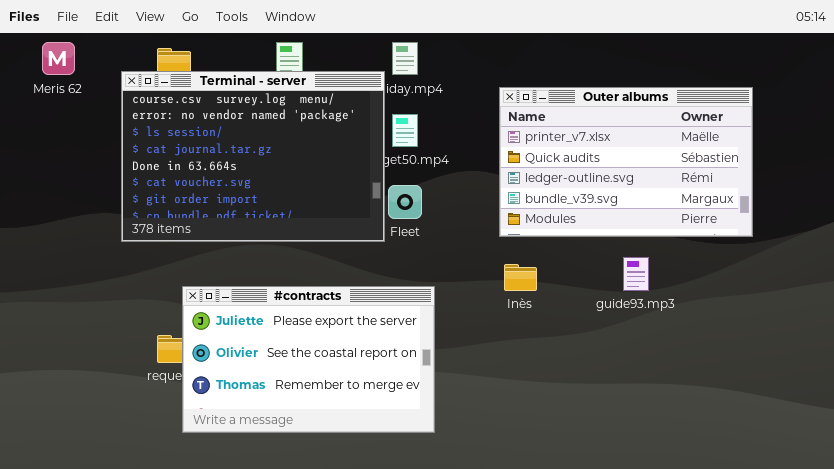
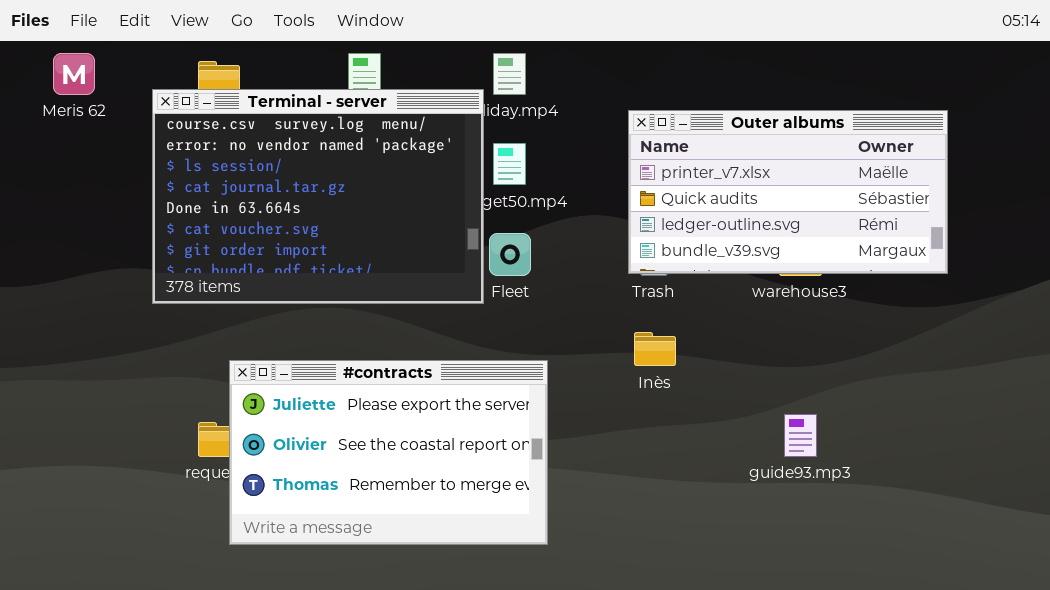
Outer albums: [499,87,753,237] -> [628,110,948,274], resized
guide93.mp3: [623,257,649,291] -> [784,414,817,457], moved

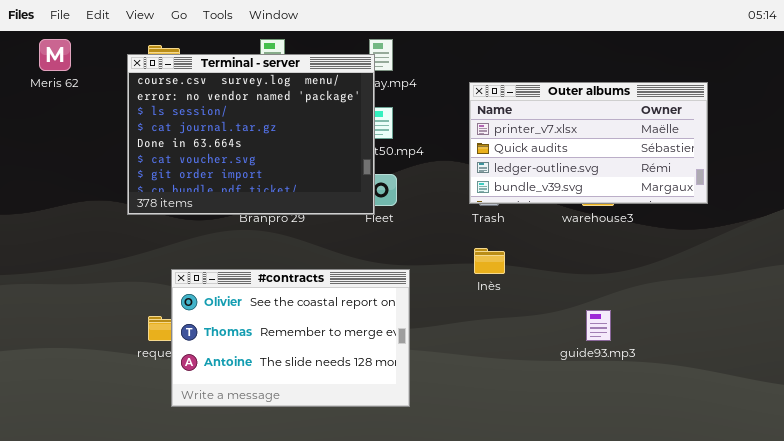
Terminal - server: [152,89,484,304] -> [127,54,375,215], moved
#contracts: [229,360,548,545] -> [171,269,410,407], scrolled down 1 row

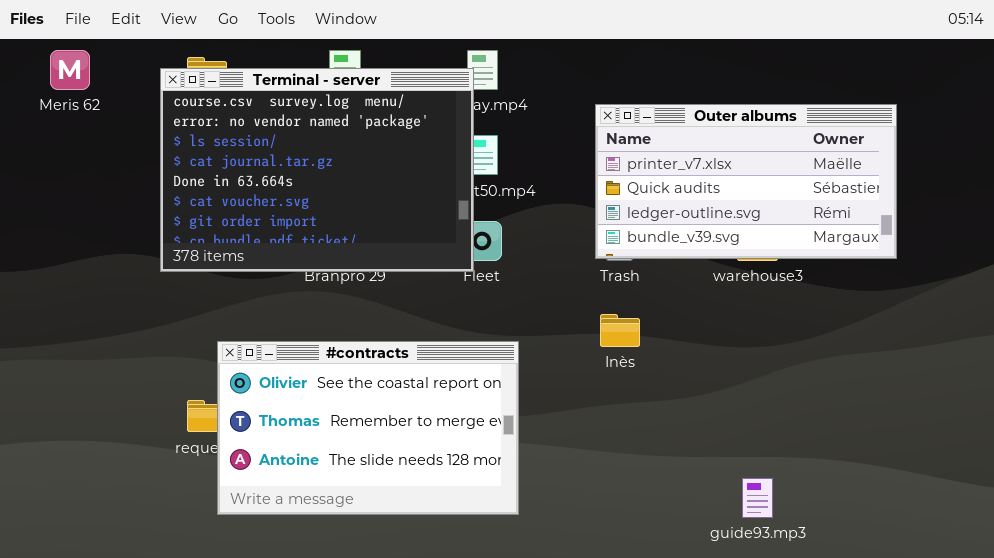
guide93.mp3: [586,310,611,341] -> [742,478,773,518], moved

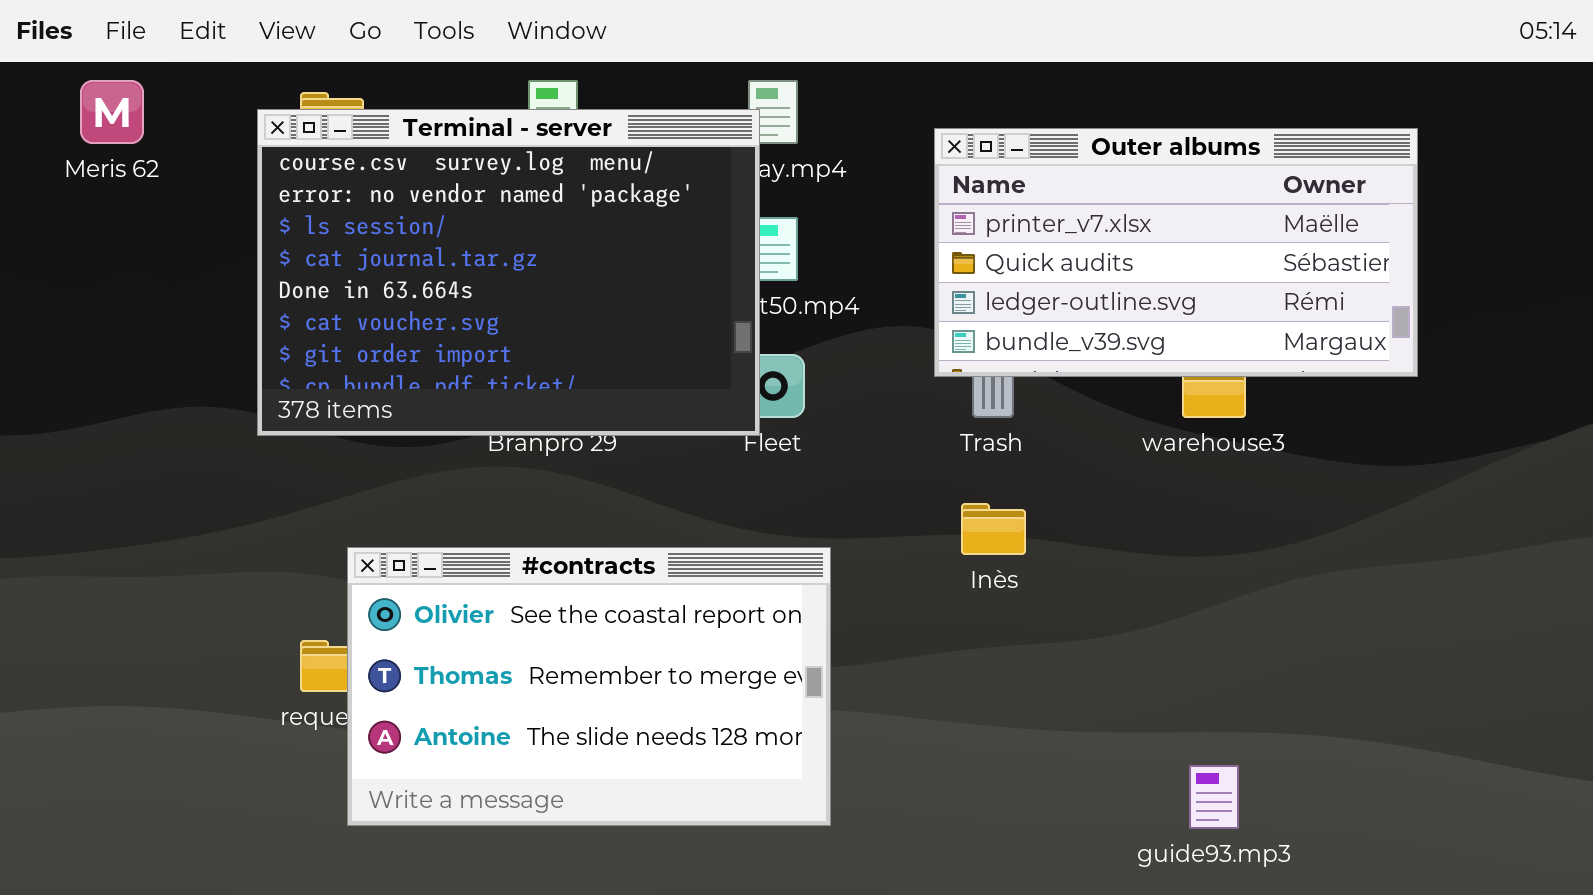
Outer albums: [595,104,897,259] -> [934,128,1418,377], moved

